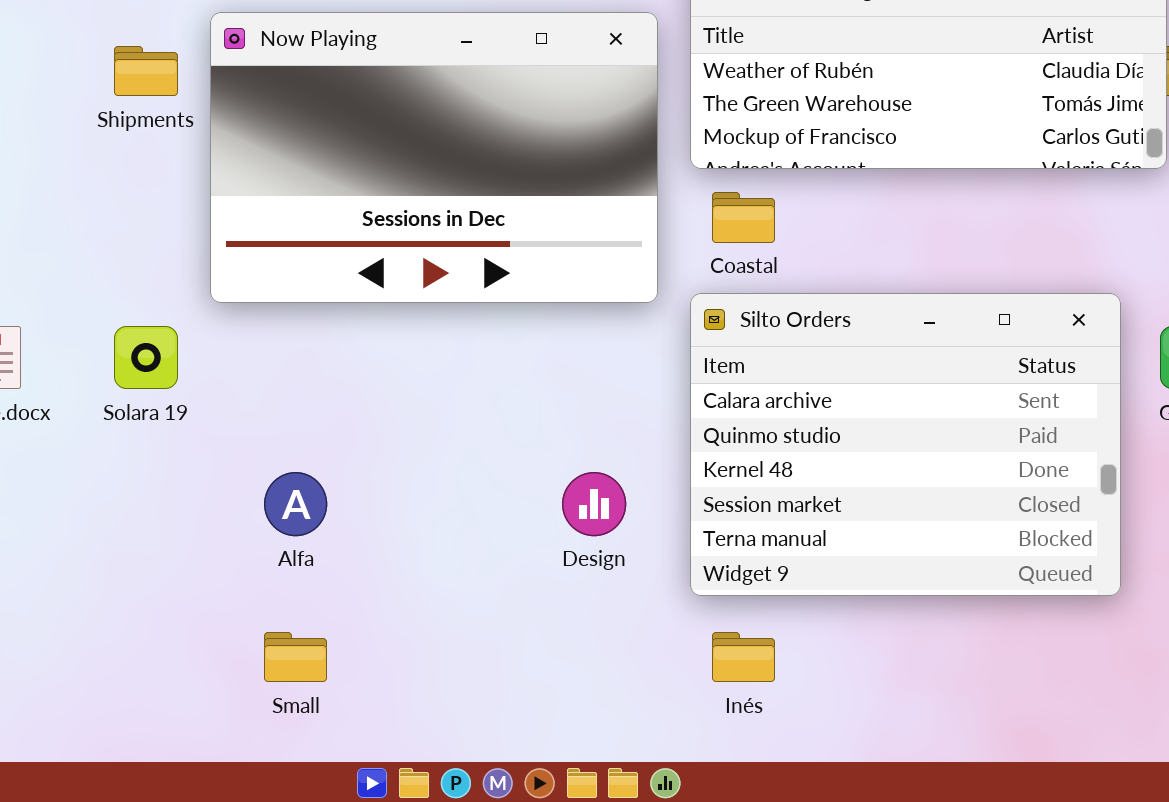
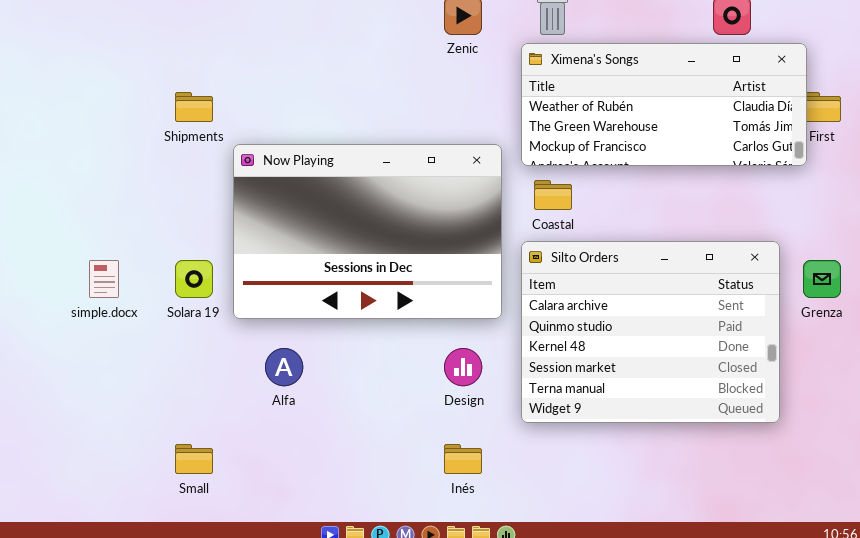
Now Playing: [210,12,658,303] -> [233,144,502,319], moved
Small: [264,632,327,682] -> [175,444,213,474], moved
Inés: [712,632,775,682] -> [444,444,482,474], moved

